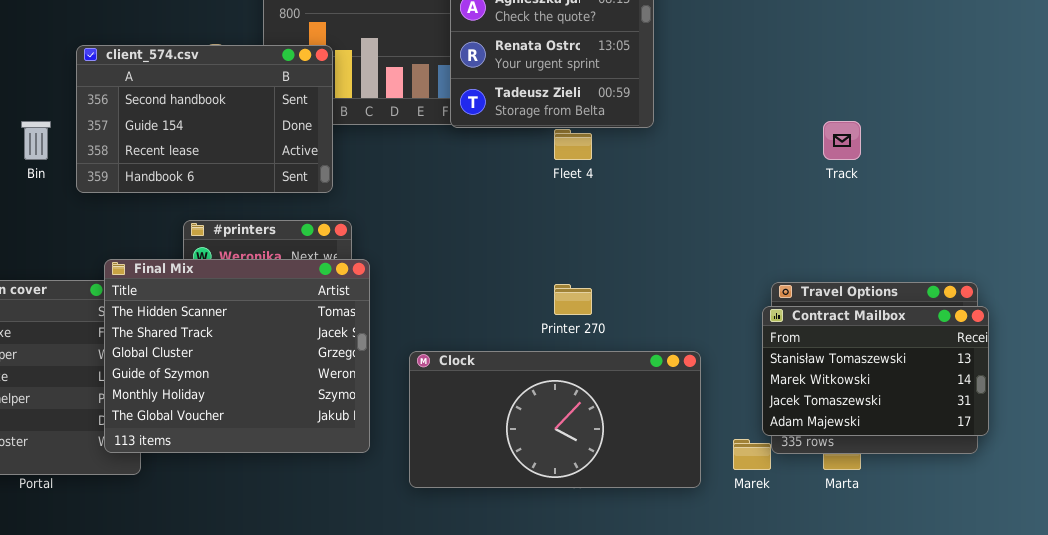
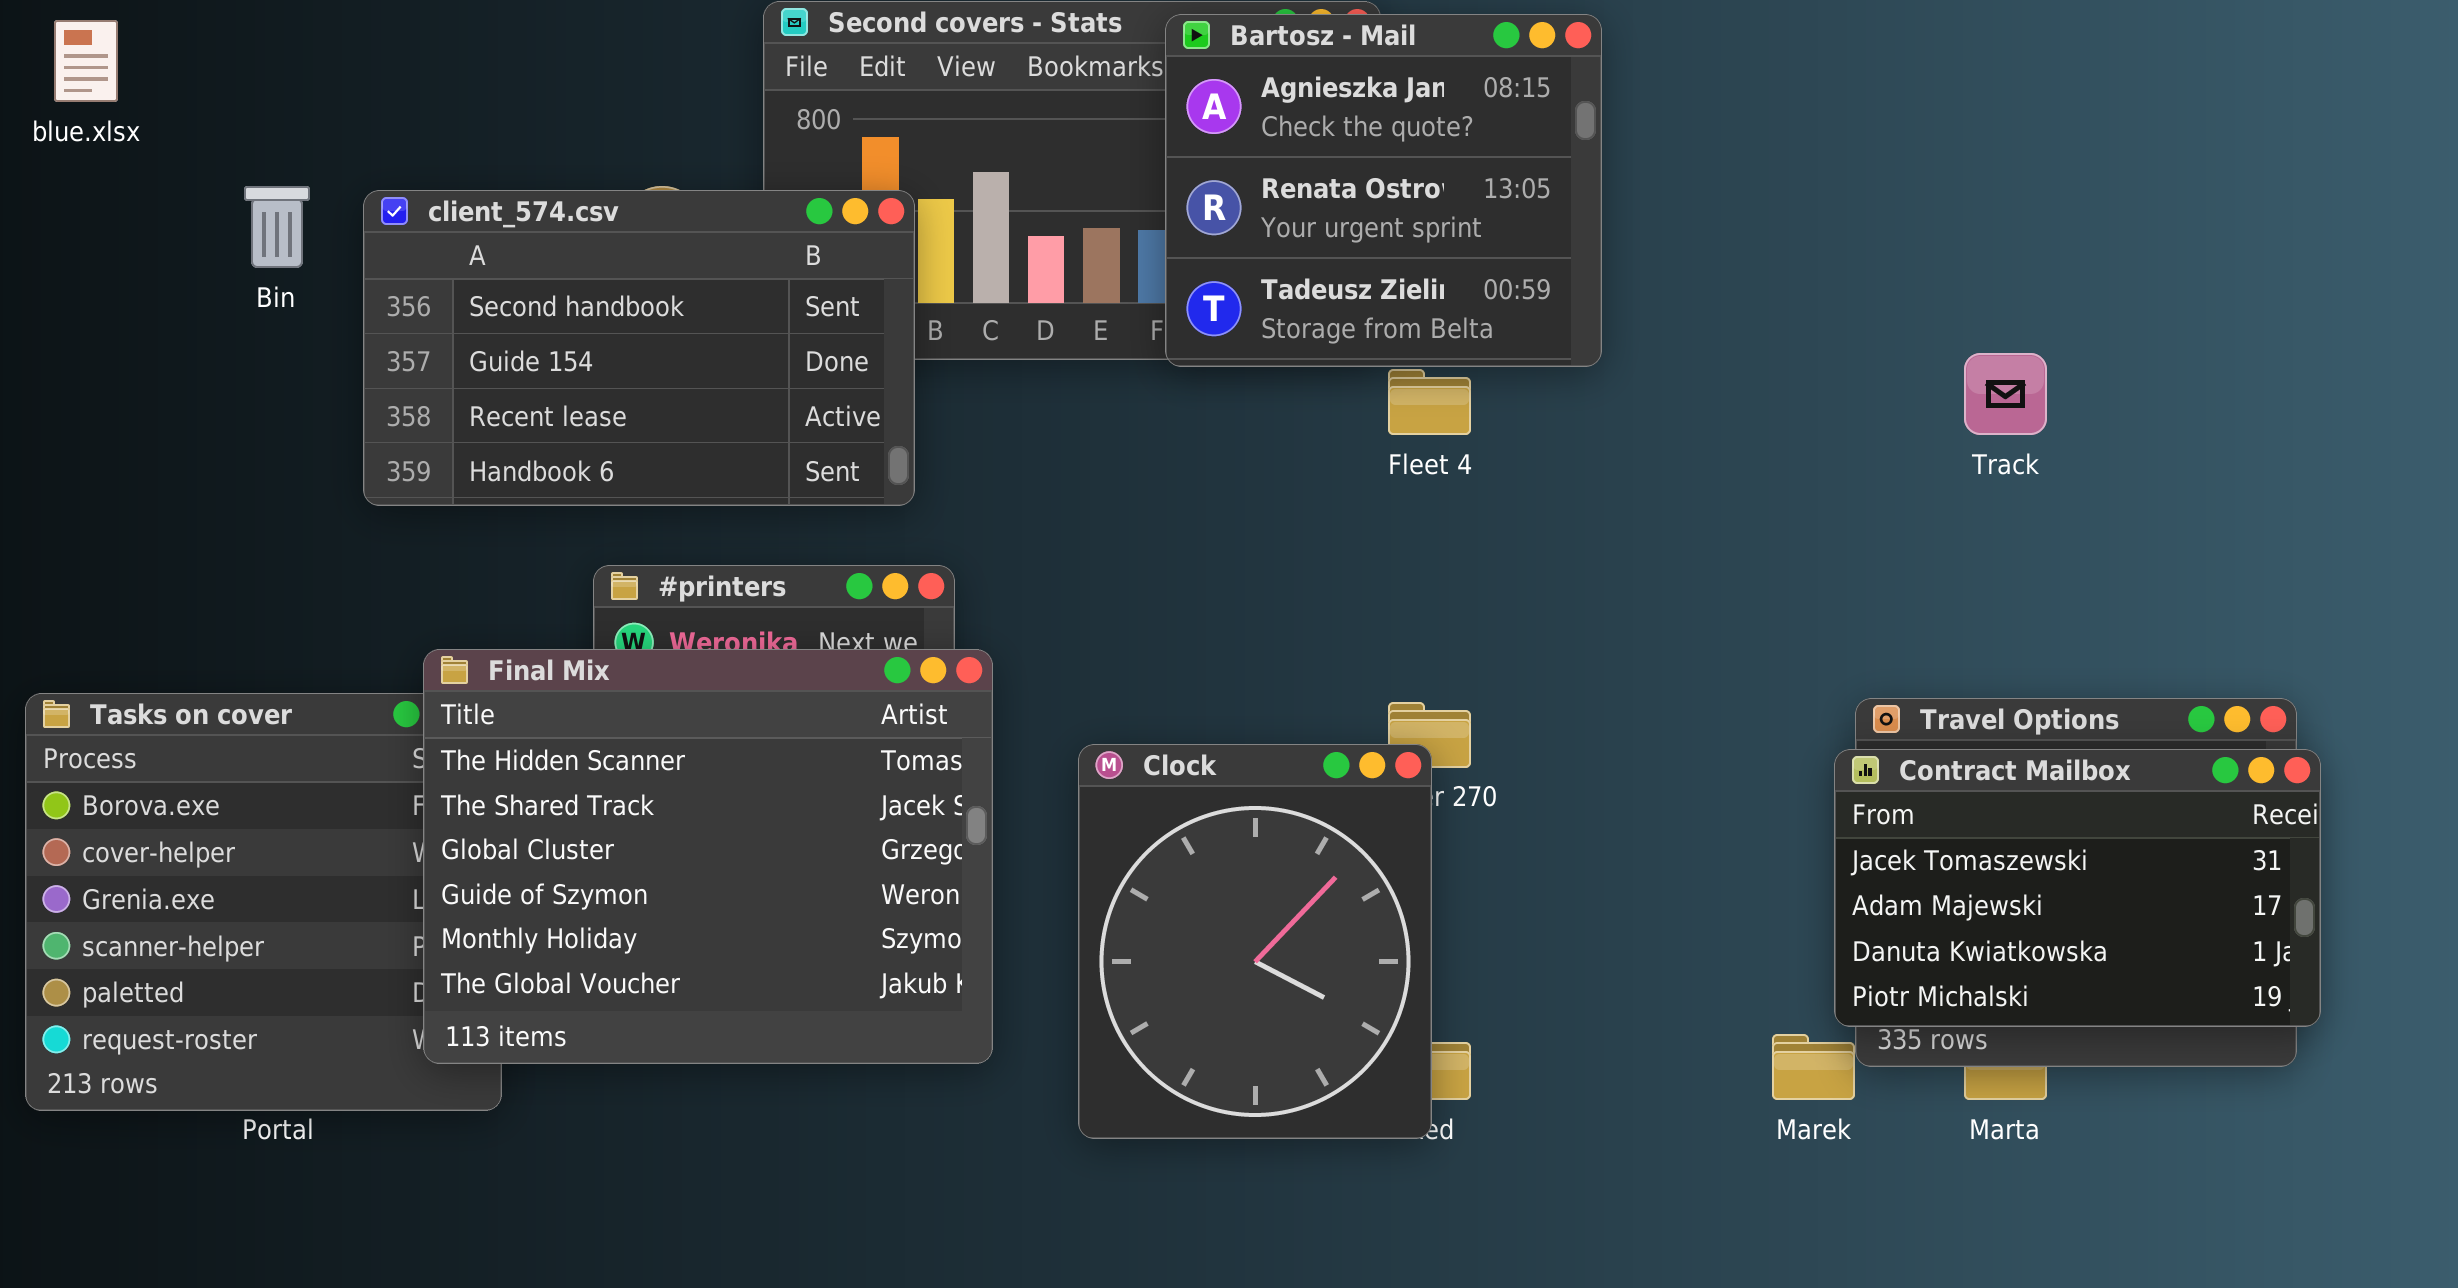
Bin: [21,121,51,160] -> [244,186,310,268], moved
Contract Mailbox: [762,306,989,436] -> [1834,749,2321,1027], scrolled down 2 rows
Clock: [409,351,701,488] -> [1078,744,1432,1139], resized

